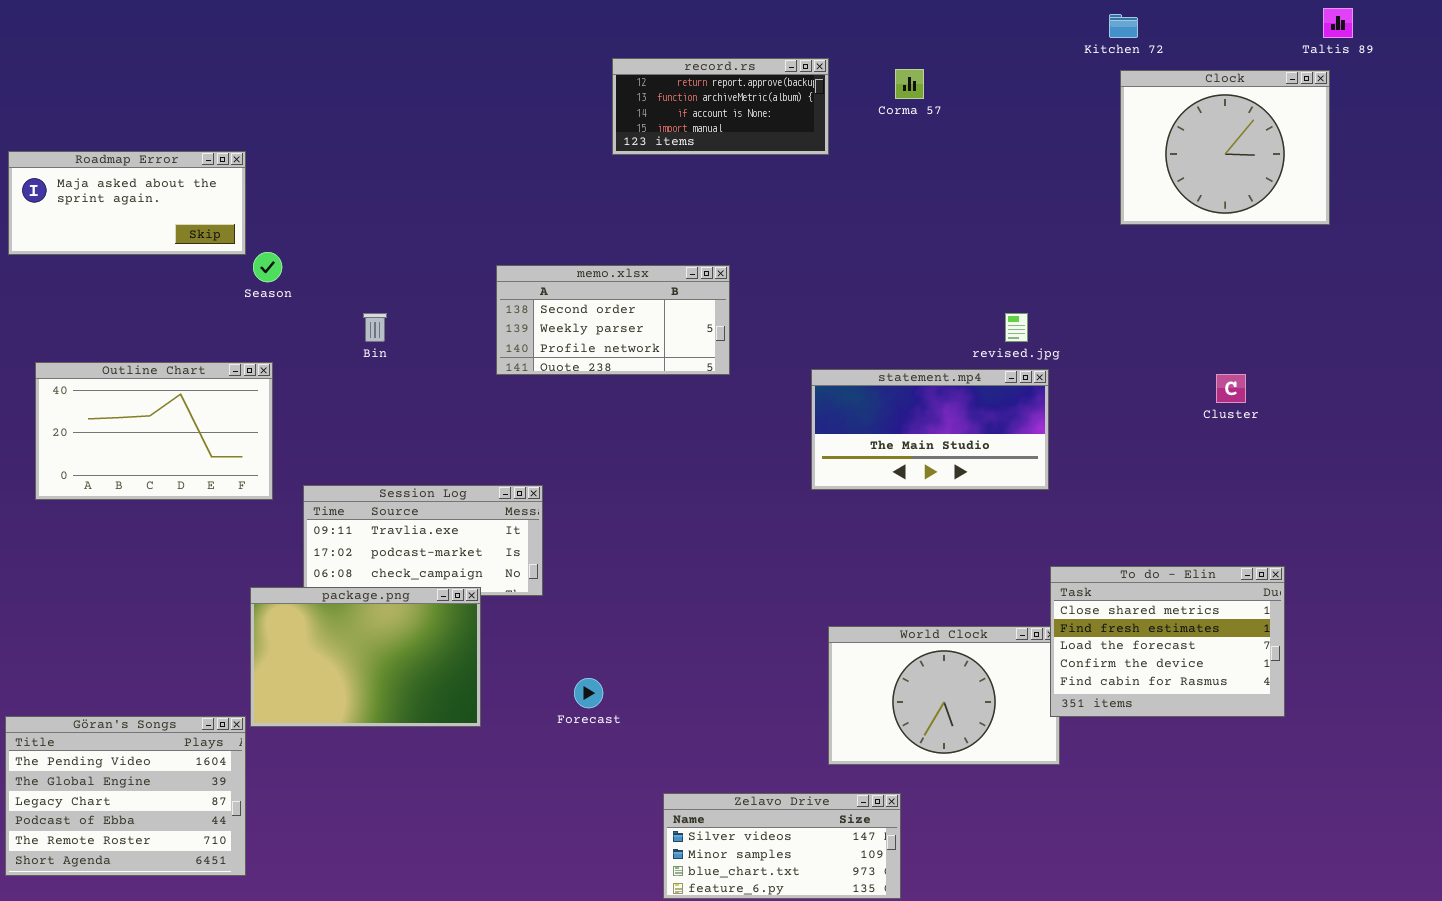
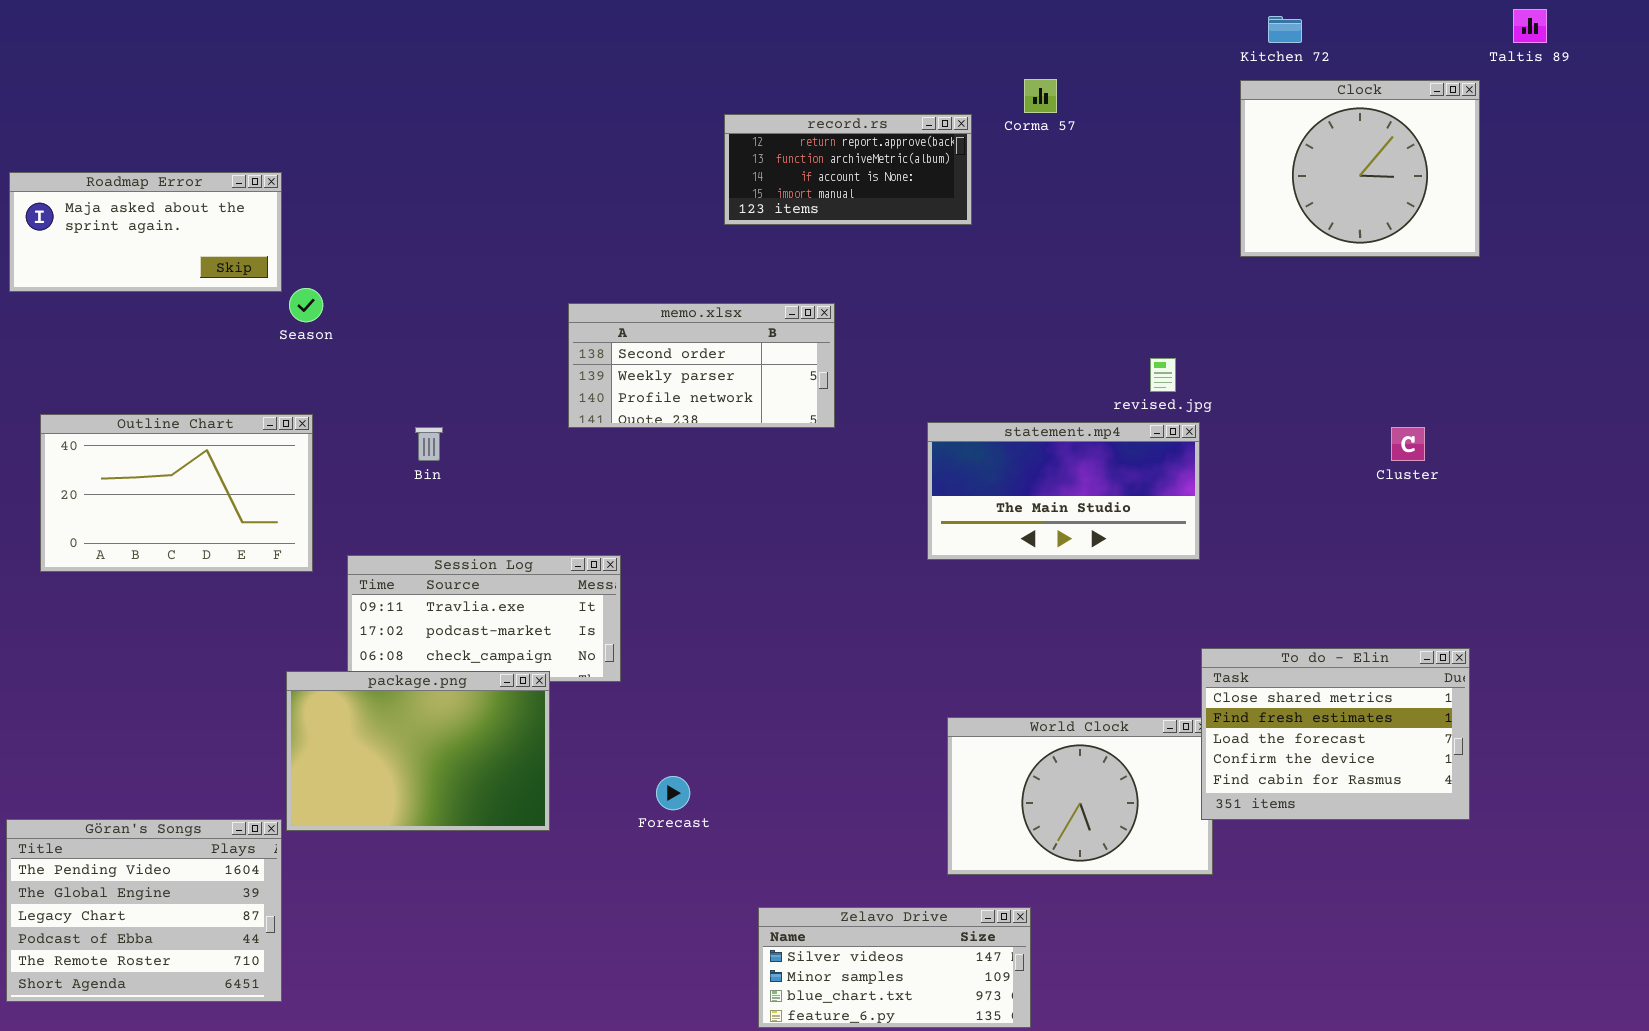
record.rs: [612,58,829,155] -> [724,114,972,225], moved
Clock: [1120,70,1330,225] -> [1240,80,1480,257], moved
Bin: [363,313,387,342] -> [415,427,443,461], moved

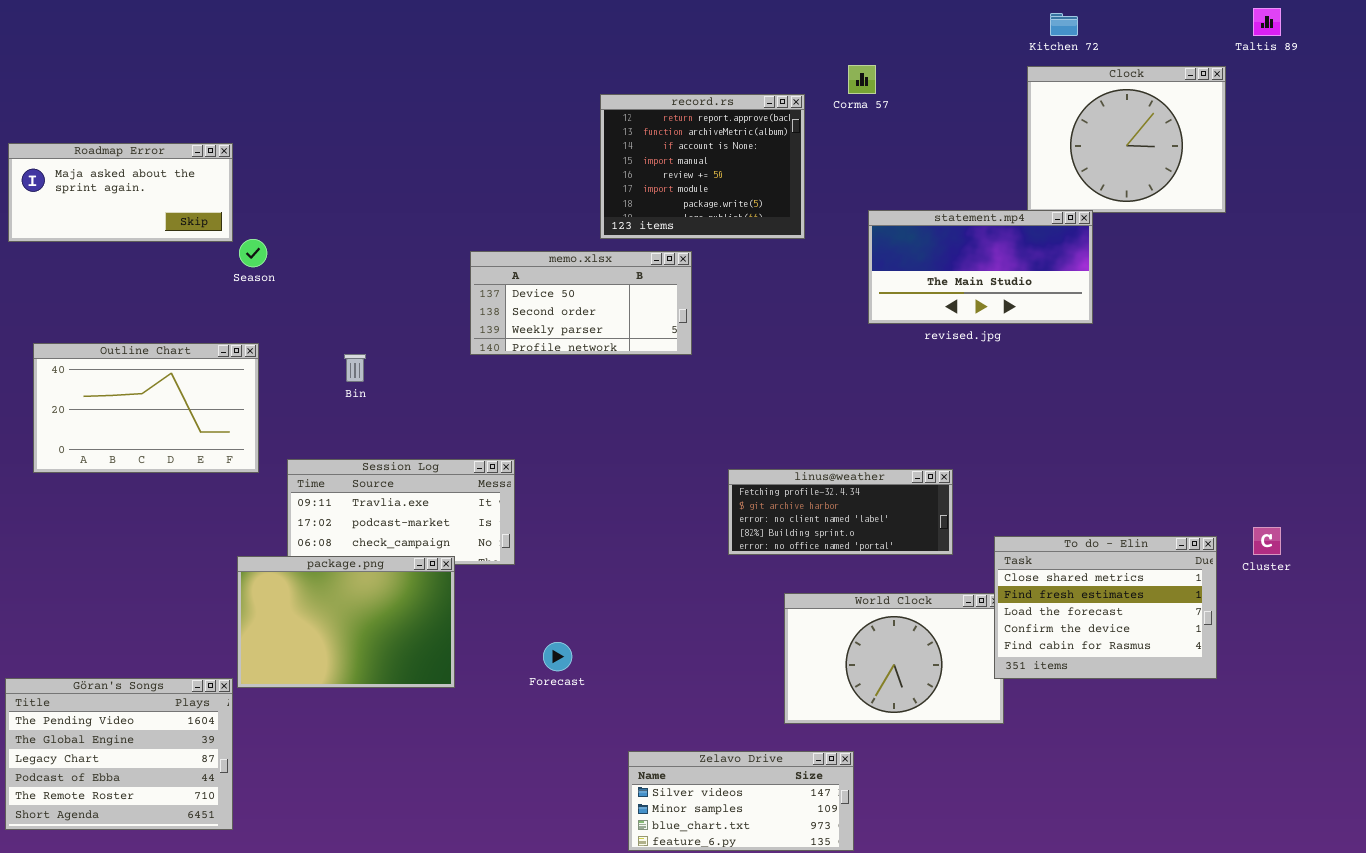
record.rs: [724,114,972,225] -> [600,94,805,239], resized
memo.xlsx: [568,303,835,428] -> [470,251,692,355], scrolled up 1 row
statement.mp4: [927,422,1200,560] -> [868,210,1093,324], moved
Cluster: [1391,427,1425,461] -> [1253,527,1281,555], moved
linus@weather: none -> [728,469,953,555], opened

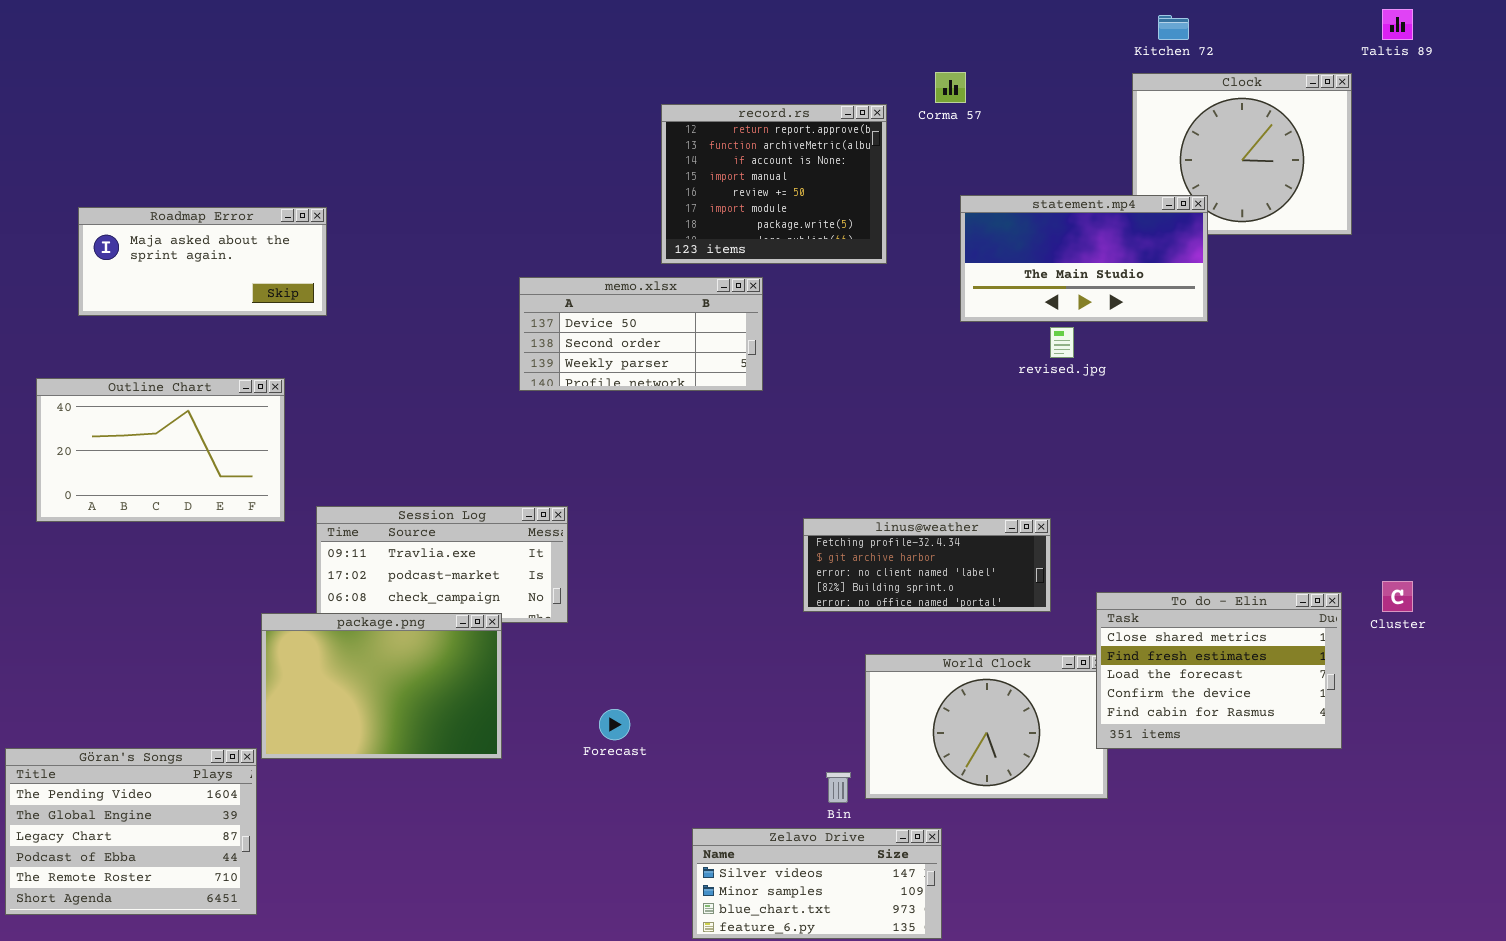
Roadmap Error: [8,143,233,242] -> [78,207,327,316], moved
statement.mp4: [868,210,1093,324] -> [960,195,1208,322], moved
Bin: [344,354,366,382] -> [826,772,851,803], moved

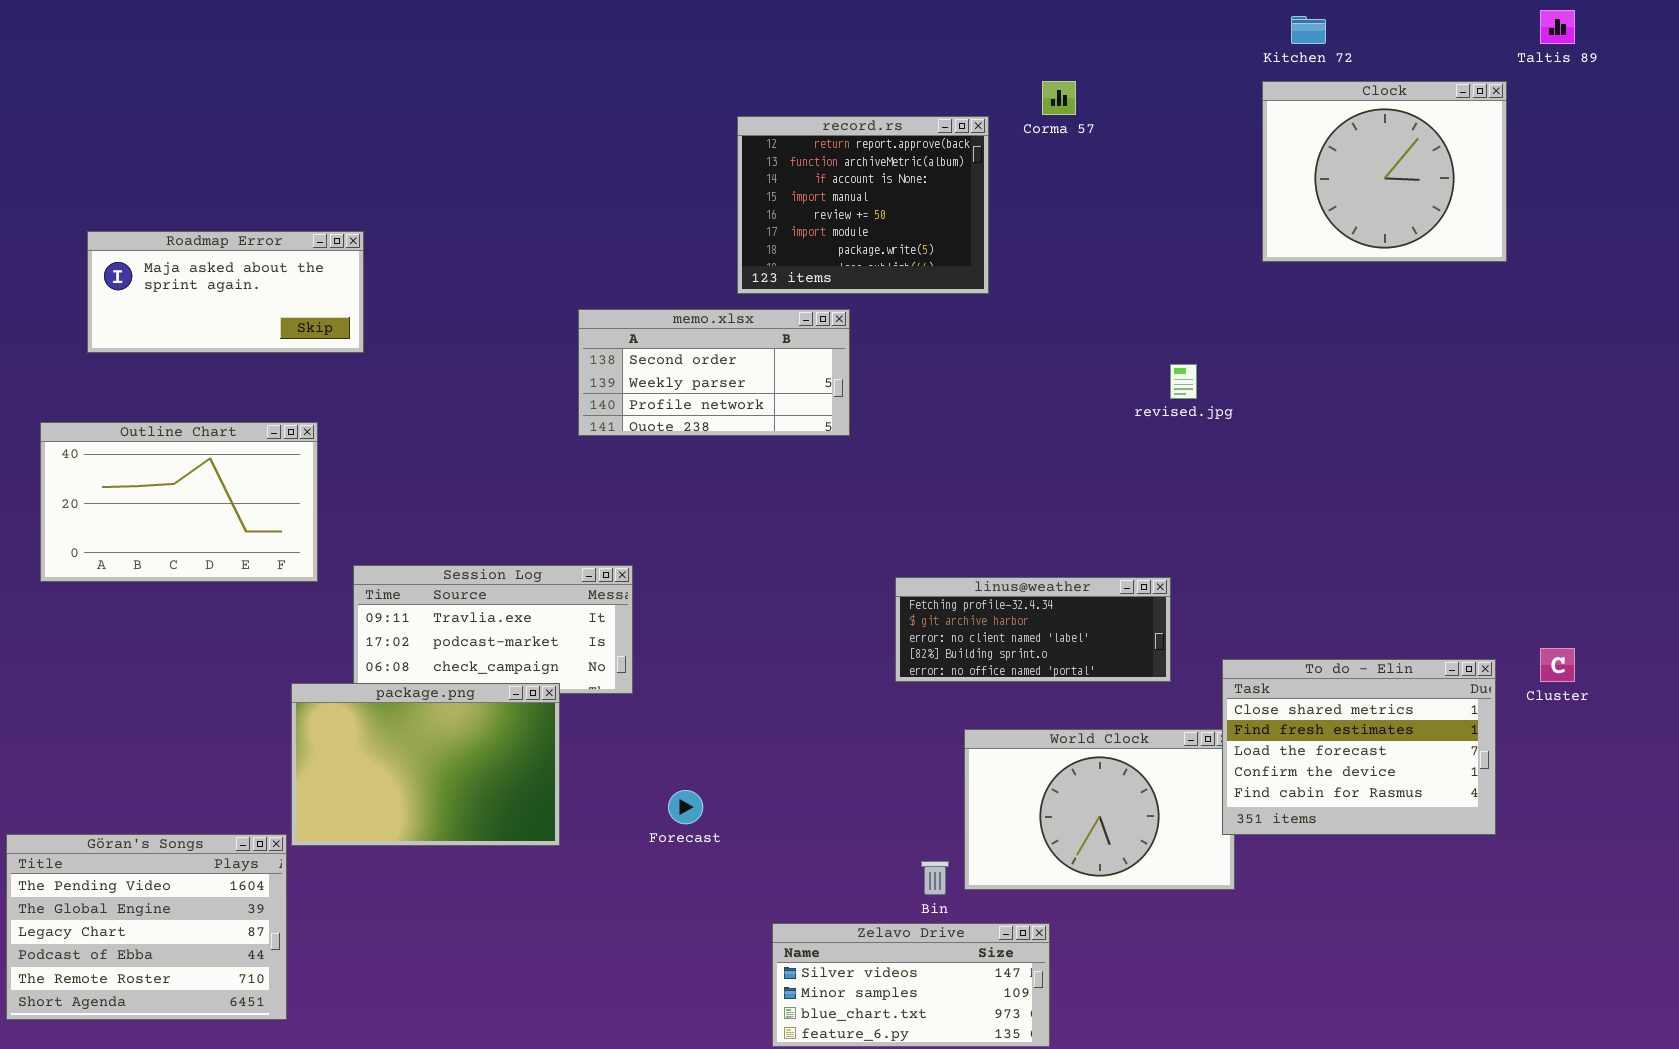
statement.mp4: [960,195,1208,322] -> none, closed
memo.xlsx: [519,277,763,391] -> [578,309,850,436], scrolled down 1 row

